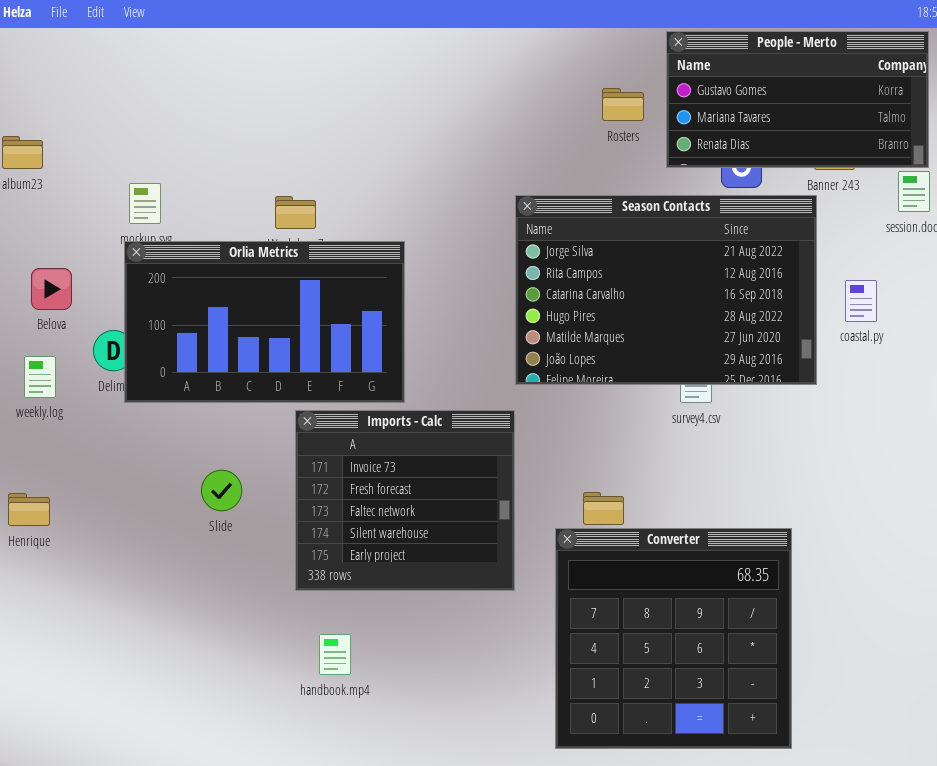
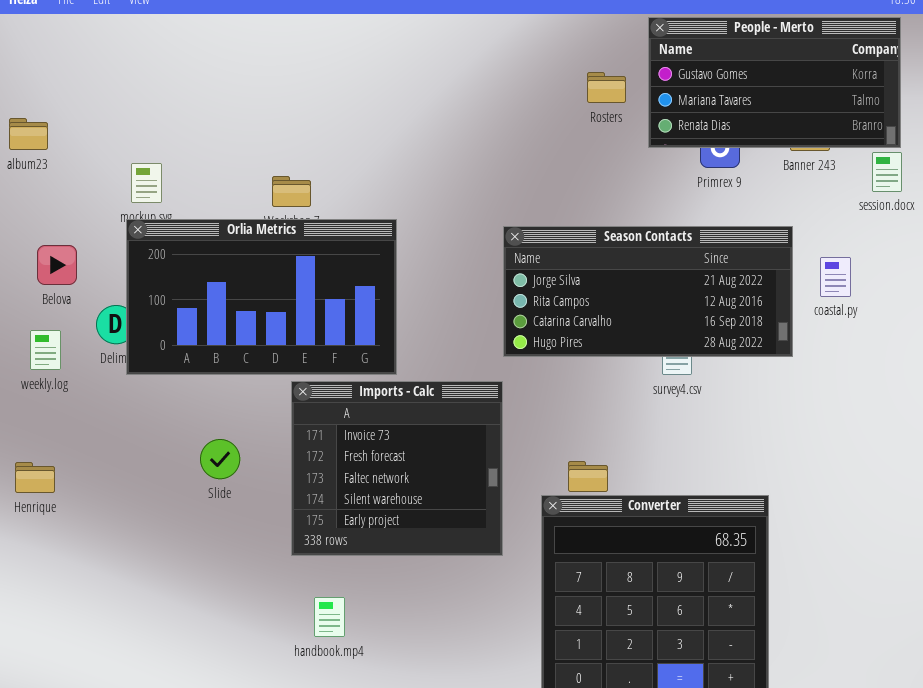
Season Contacts: [515,195,817,385] -> [503,226,793,357], resized

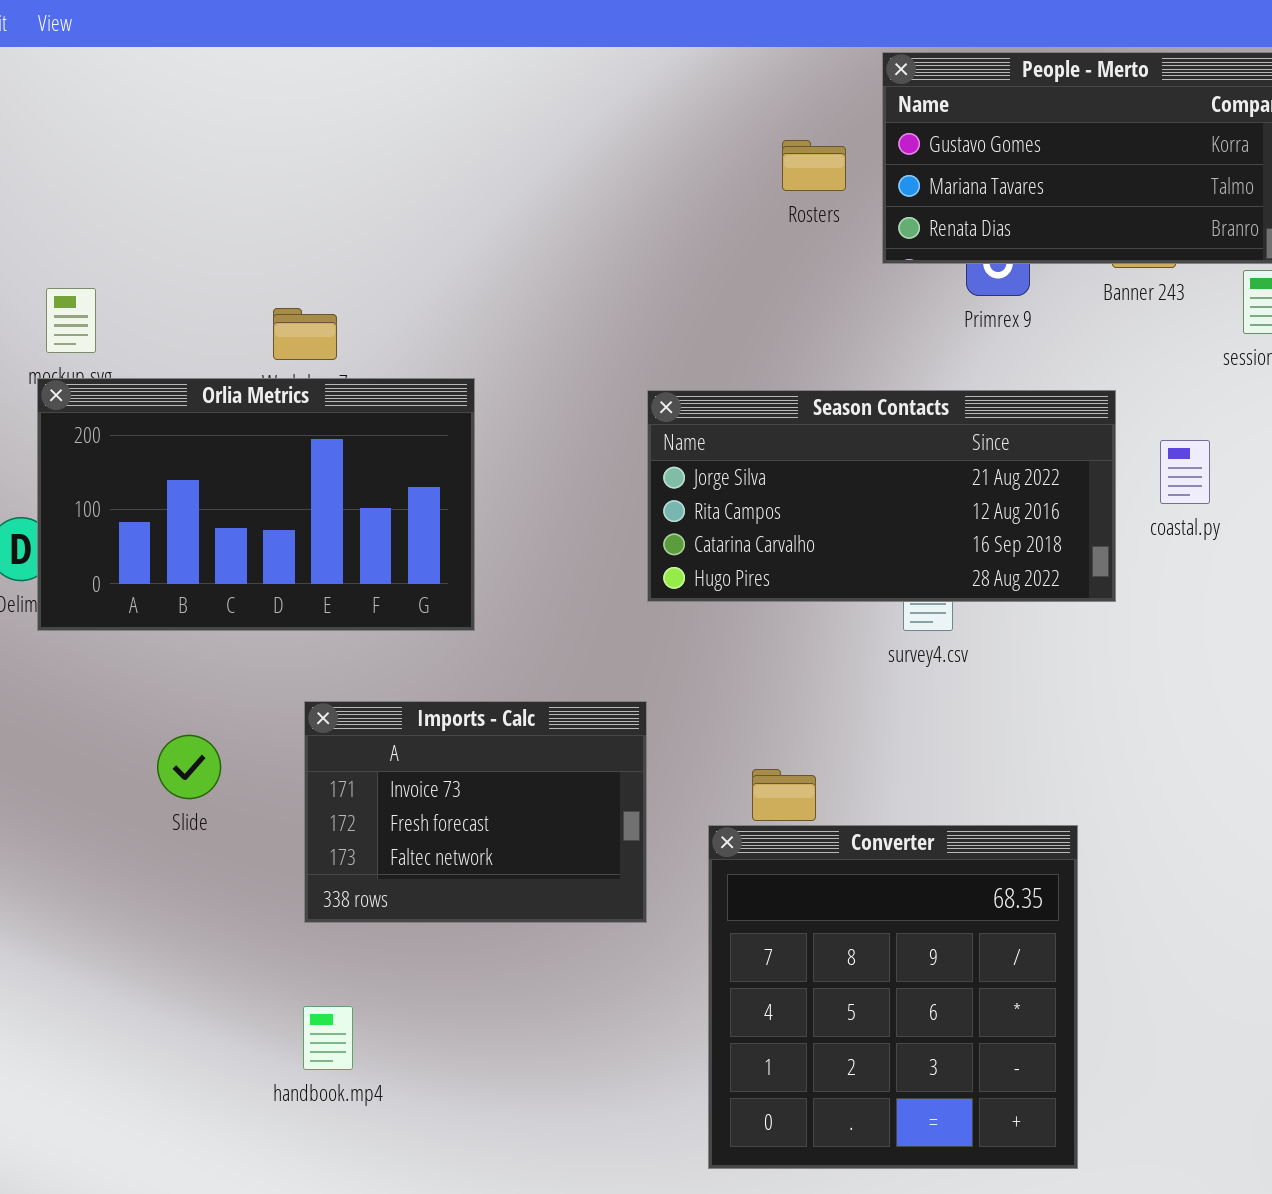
Imports - Calc: [291,381,503,556] -> [304,701,647,923], resized
handbook.mp4: [314,597,345,637] -> [303,1006,353,1070], moved

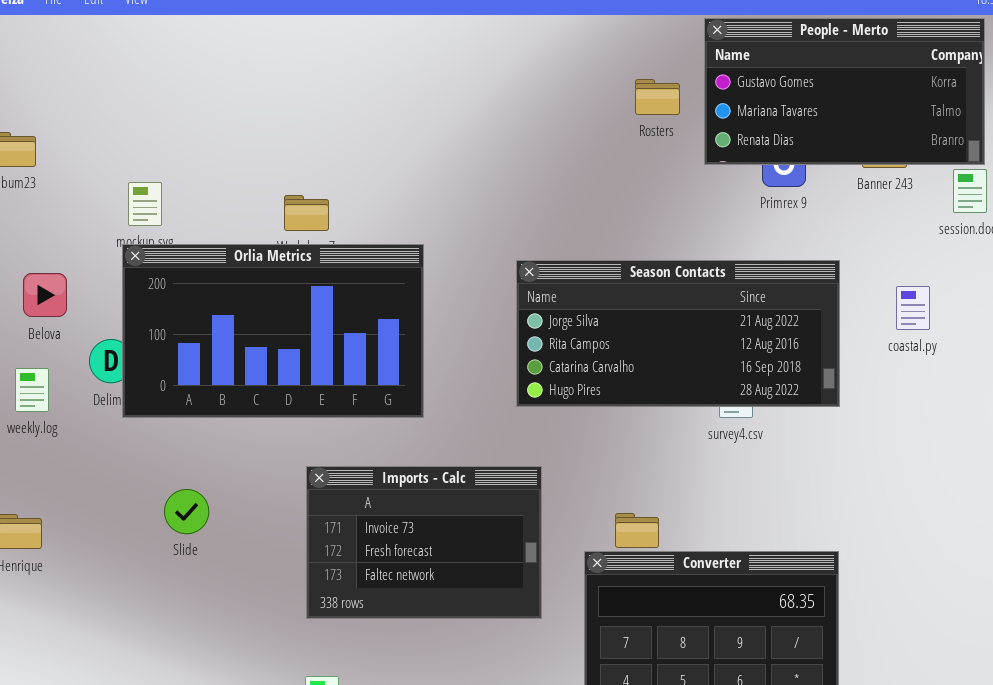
Season Contacts: [647,390,1116,602] -> [516,260,840,407], moved
Slide: [157,735,221,799] -> [164,489,209,534], moved

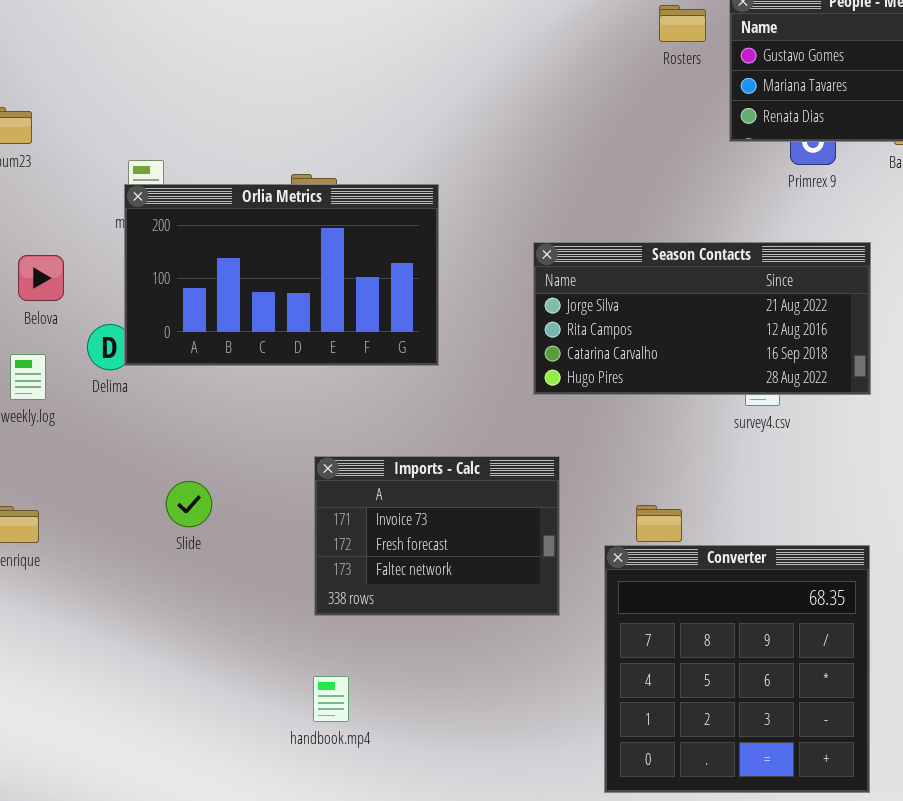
Rosters: [635,79,680,115] -> [659,5,706,42], moved
Orlia Metrics: [122,244,424,418] -> [124,184,439,366], moved

